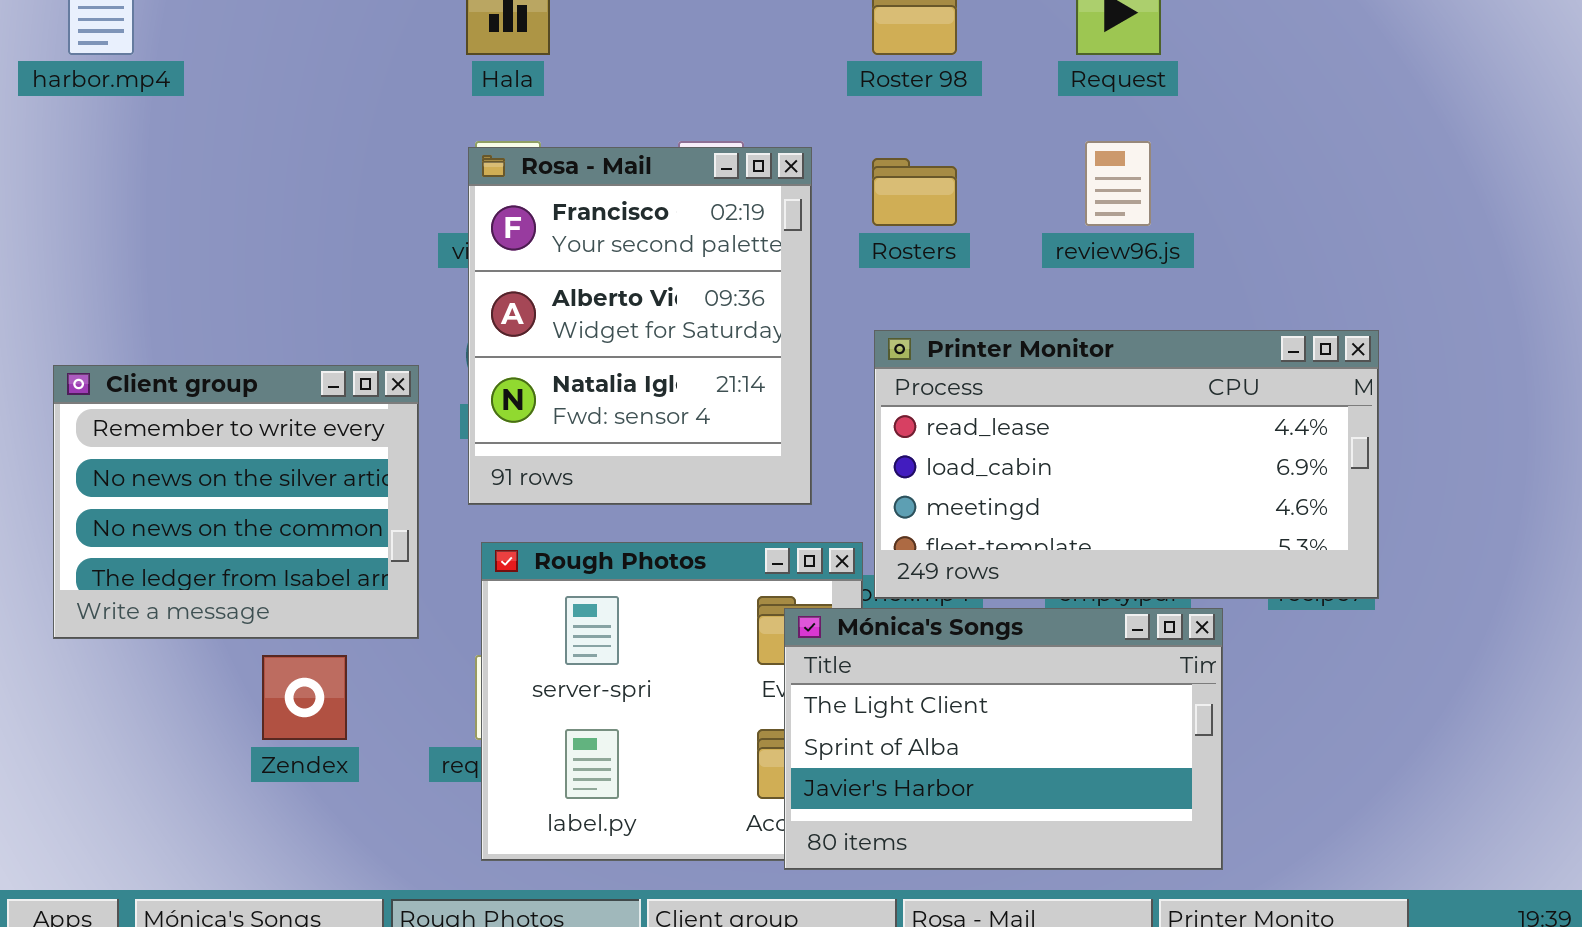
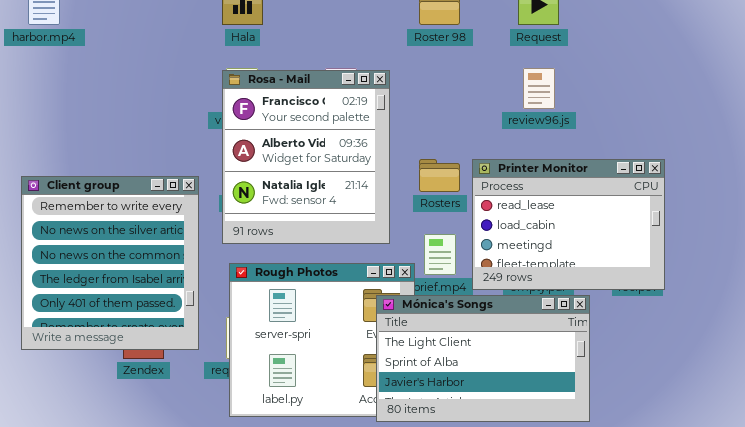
Rosters: [872,158,957,226] -> [419,159,460,192], moved
Printer Monitor: [874,330,1379,599] -> [472,159,665,290], resized
Client group: [53,365,419,639] -> [21,176,199,350], resized

